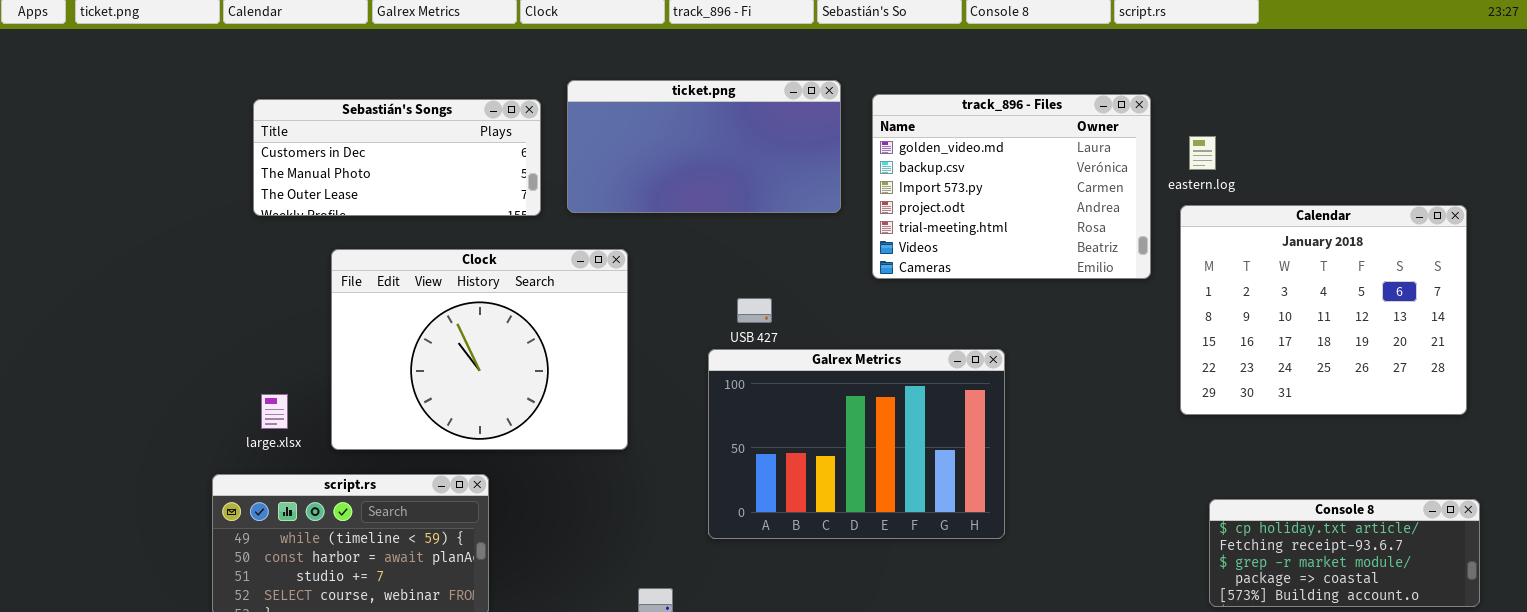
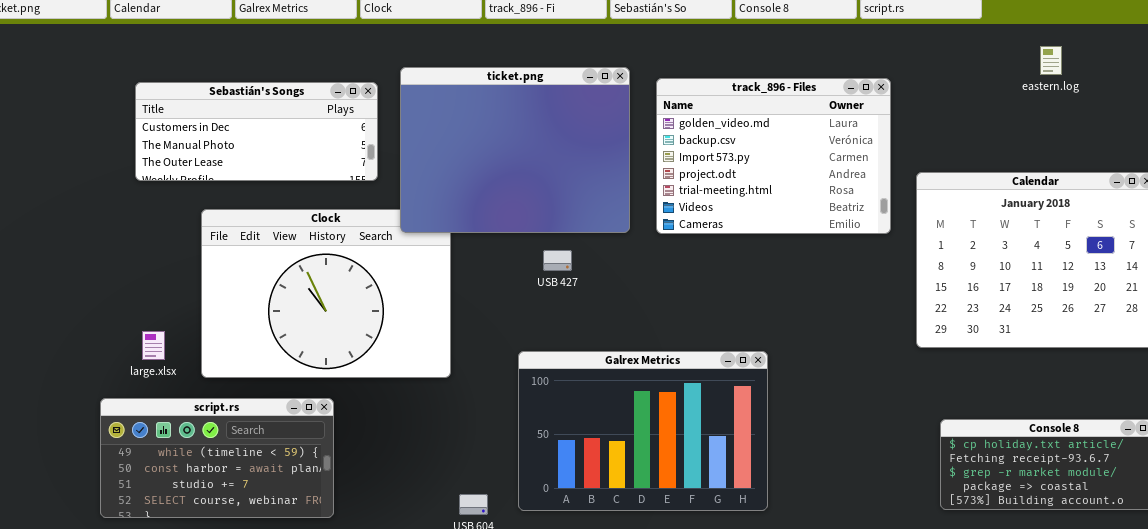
ticket.png: [567,80,841,213] -> [400,67,630,233], resized
eastern.log: [1189,136,1216,170] -> [1040,46,1062,75], moved
Galrex Metrics: [708,349,1005,539] -> [518,351,768,511], moved

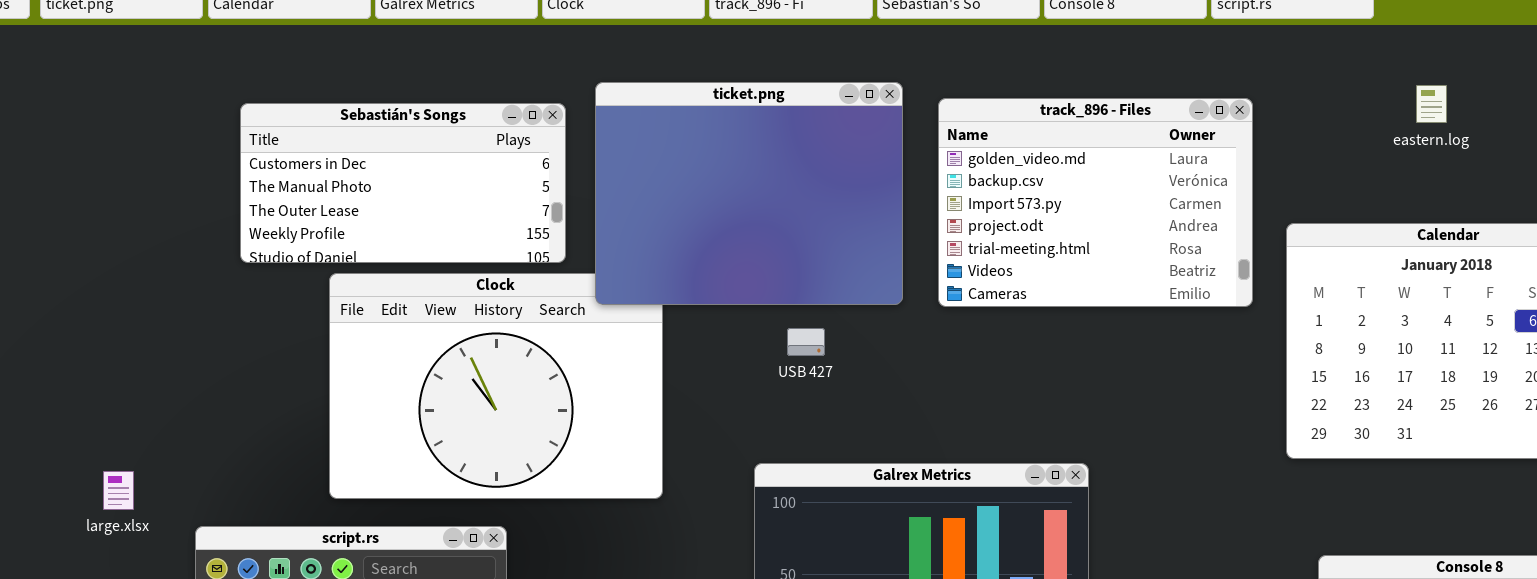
eastern.log: [1040,46,1062,75] -> [1416,85,1447,123], moved
Sebastián's Songs: [135,82,378,181] -> [240,103,566,263], resized
large.xlsx: [142,331,165,360] -> [103,471,134,510], moved

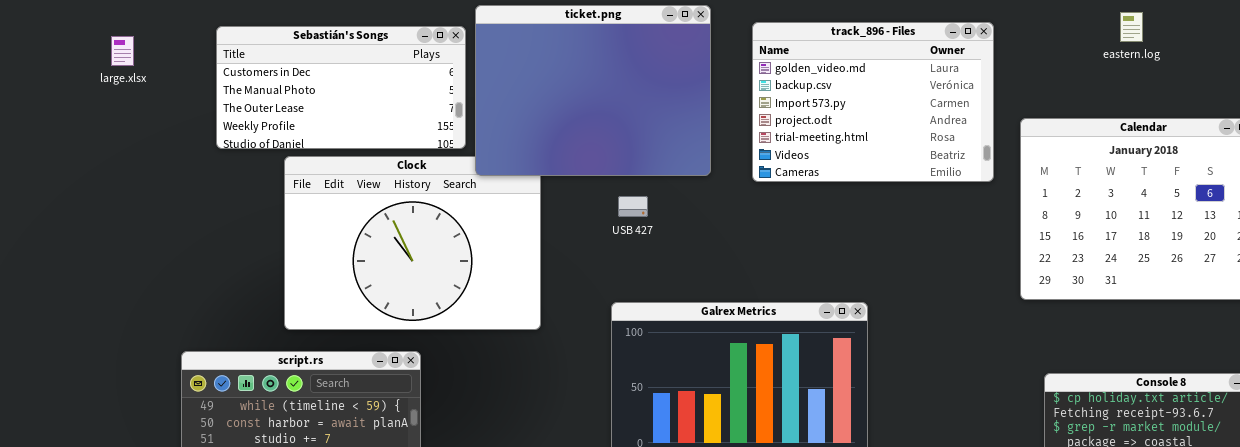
ticket.png: [595,82,903,305] -> [475,5,711,176], moved
USB 427: [787,328,825,356] -> [618,196,648,217], moved
large.xlsx: [103,471,134,510] -> [111,36,134,66], moved

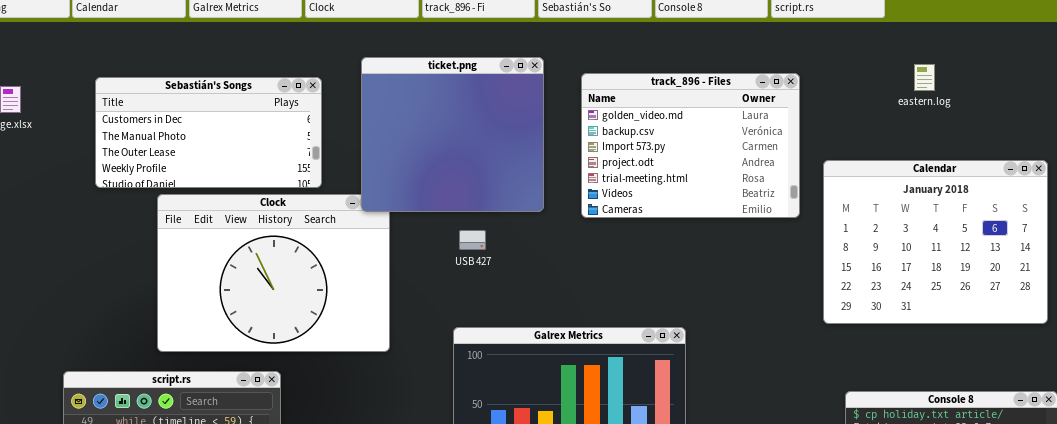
ticket.png: [475,5,711,176] -> [361,57,544,212], resized

